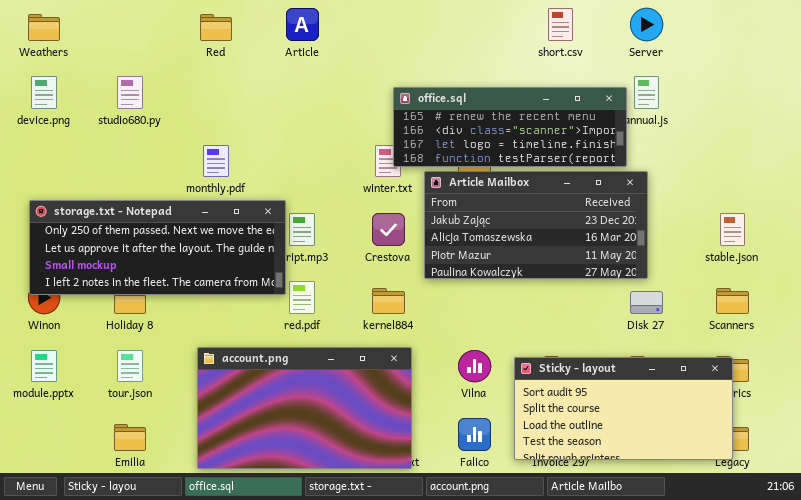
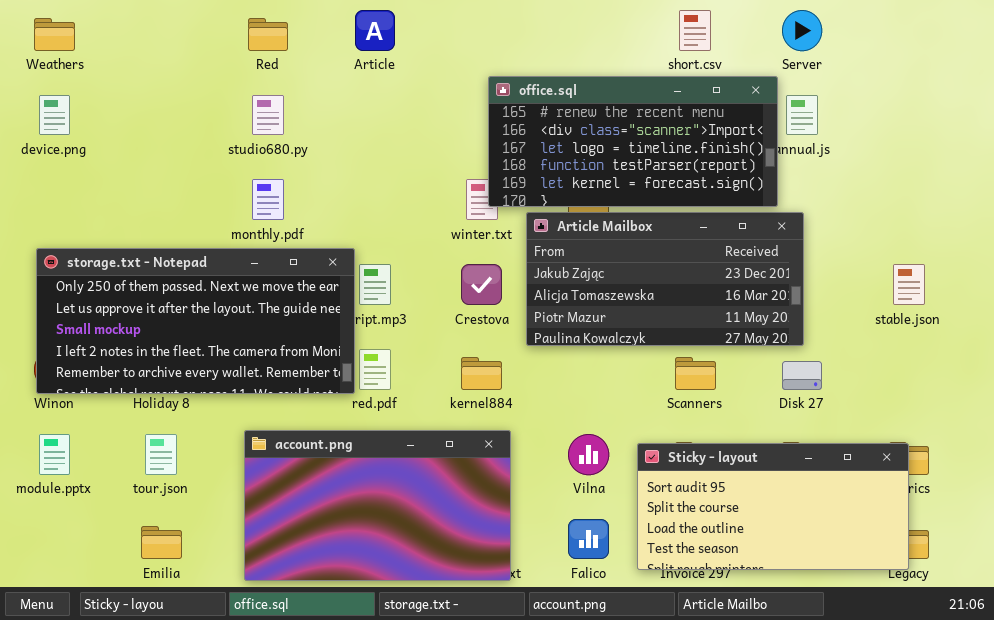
studio680.py: [117,76,143,109] -> [252,95,284,135], moved
office.sql: [393,87,627,167] -> [488,76,778,207], resized
storage.txt - Notepad: [29,200,286,295] -> [36,248,355,394], resized
Scanners: [716,288,749,314] -> [675,357,716,390], moved

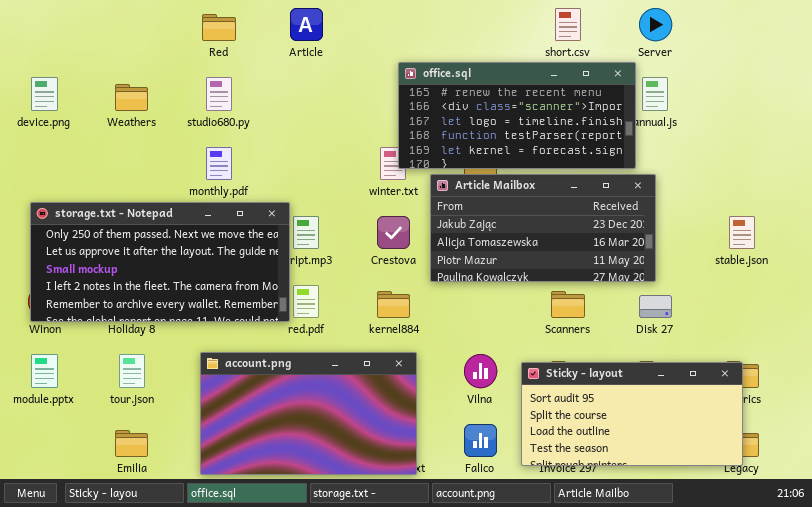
Weathers: [34,18,75,51] -> [115,84,148,111], moved

